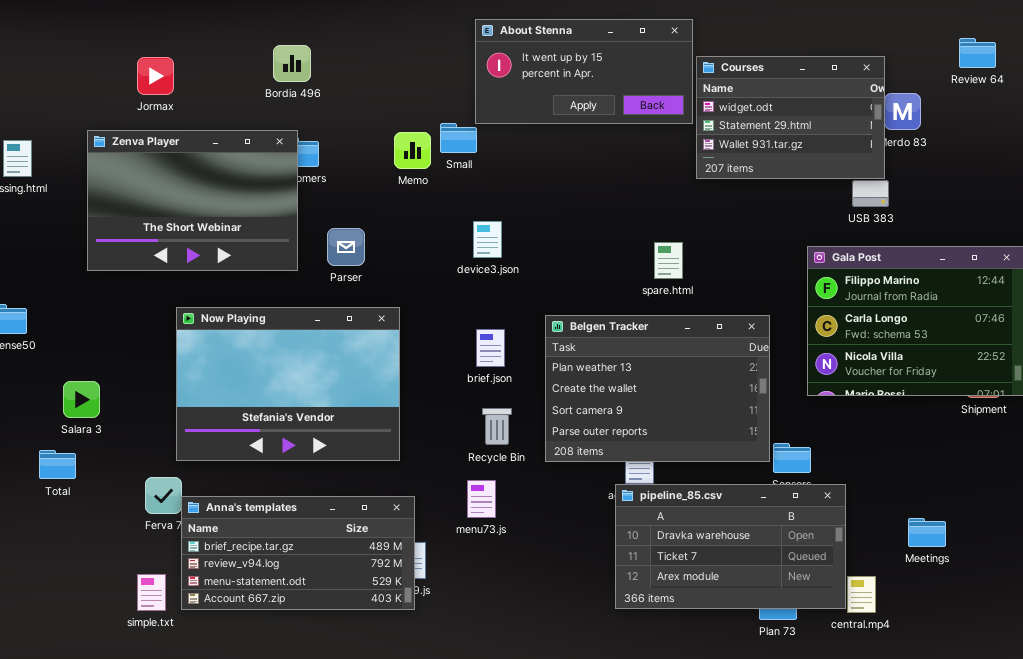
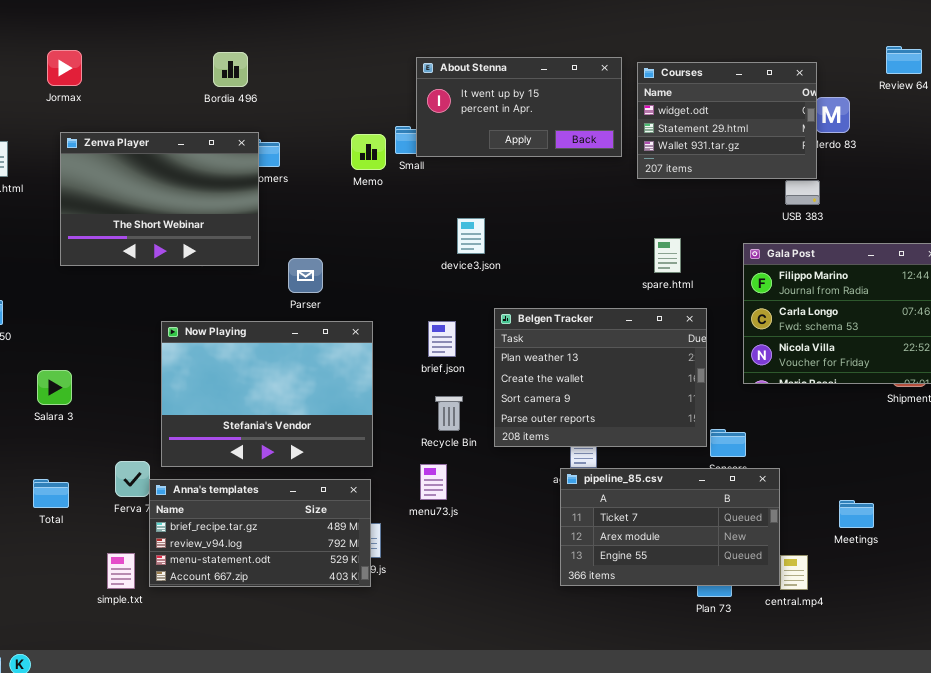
About Stenna: [475,19,693,124] -> [416,57,622,157], moved
Bordia 496: [273,45,311,82] -> [213,52,248,87], moved
Jormax: [137,57,174,95] -> [47,50,82,86], moved
device3.json: [473,221,502,258] -> [457,218,485,254], moved
Parser: [327,228,365,266] -> [288,258,323,293], moved
spare.html: [654,242,683,279] -> [654,238,681,273], moved
Now Playing: [176,307,400,461] -> [161,321,373,467], moved
Total: [39,450,76,479] -> [33,479,69,508], moved
pipeline_85.csv: [615,484,846,609] -> [560,468,780,586], scrolled down 1 row

